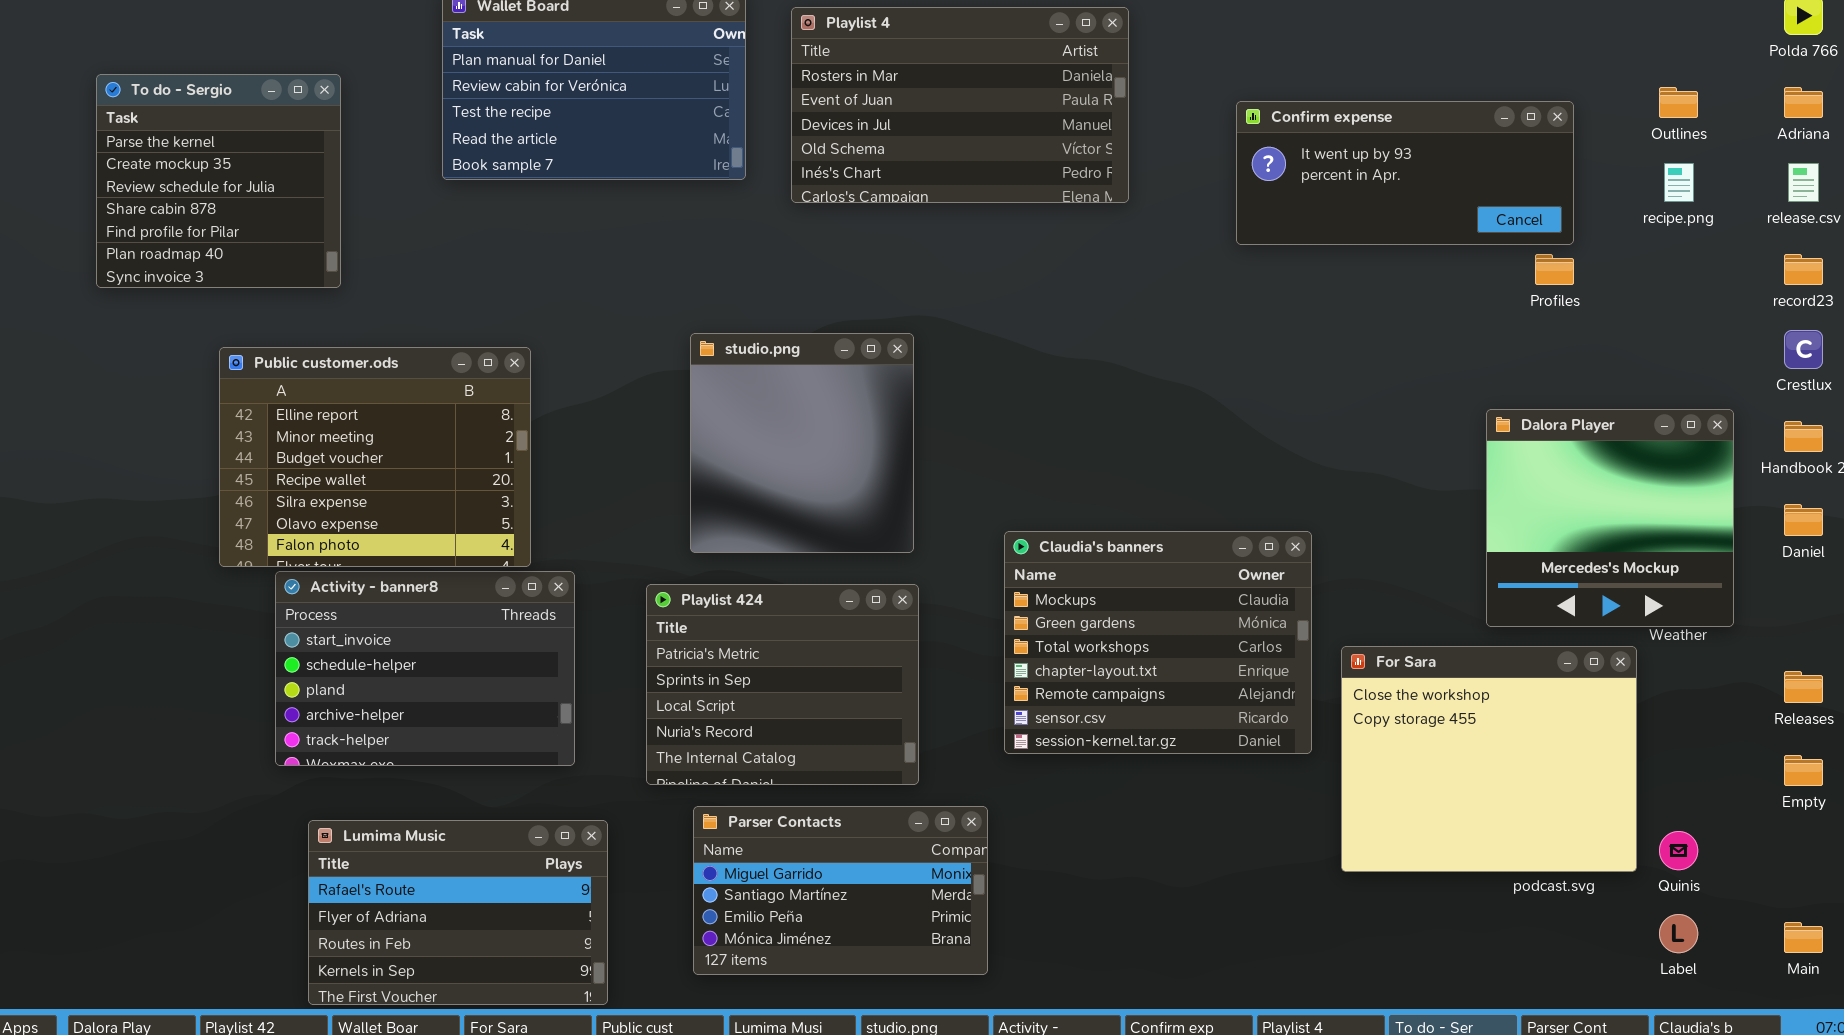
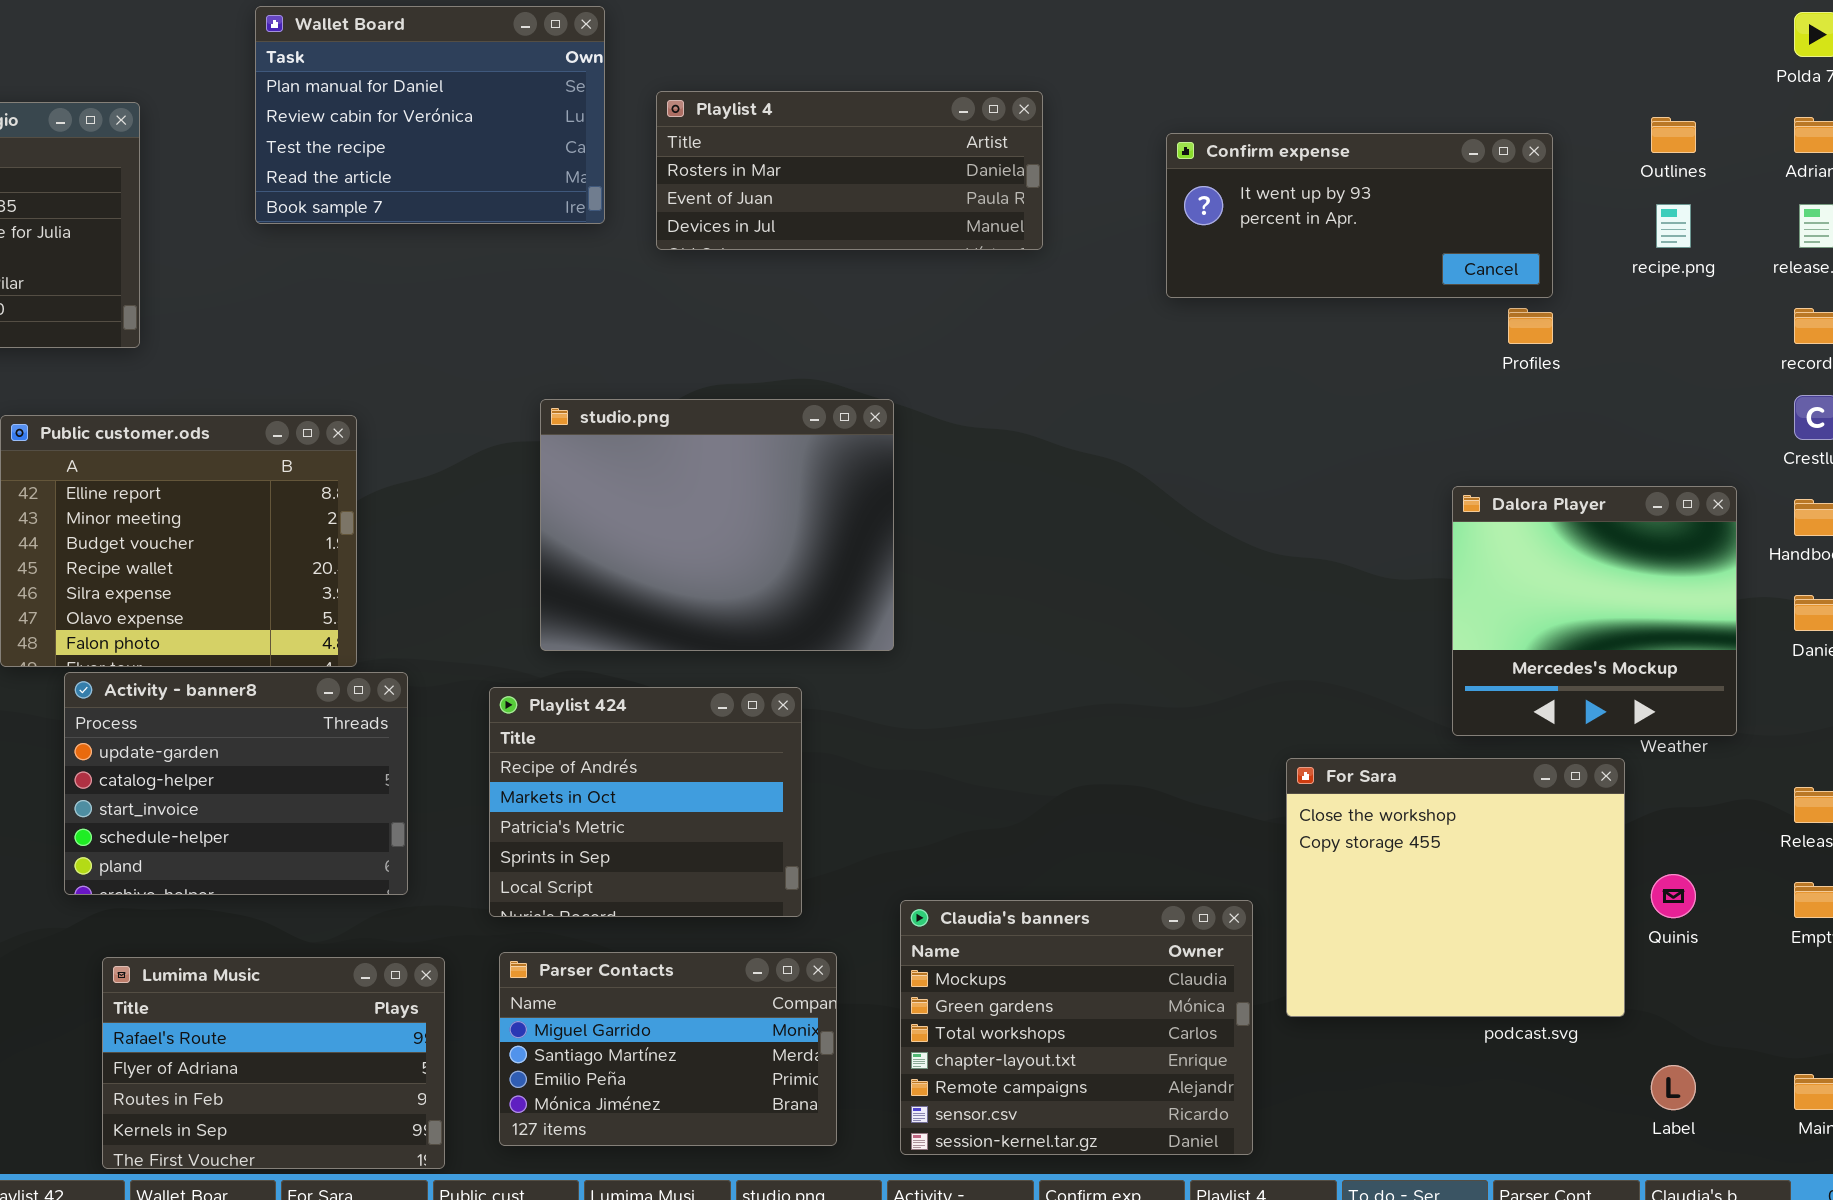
Playlist 4: [791,7,1129,203] -> [656,91,1043,250], resized
studio.png: [690,333,914,553] -> [540,399,894,651], resized
Claudia's banners: [1004,531,1312,754] -> [900,900,1253,1155], moved
Activity - banner8: [275,571,575,766] -> [64,672,408,895], scrolled up 2 rows
Playlist 424: [646,584,919,785] -> [489,687,802,917], scrolled up 2 rows
Parser Contacts: [693,806,988,975] -> [499,952,837,1146], moved
Quinis: [1659,831,1698,870] -> [1651,874,1696,918], moved

